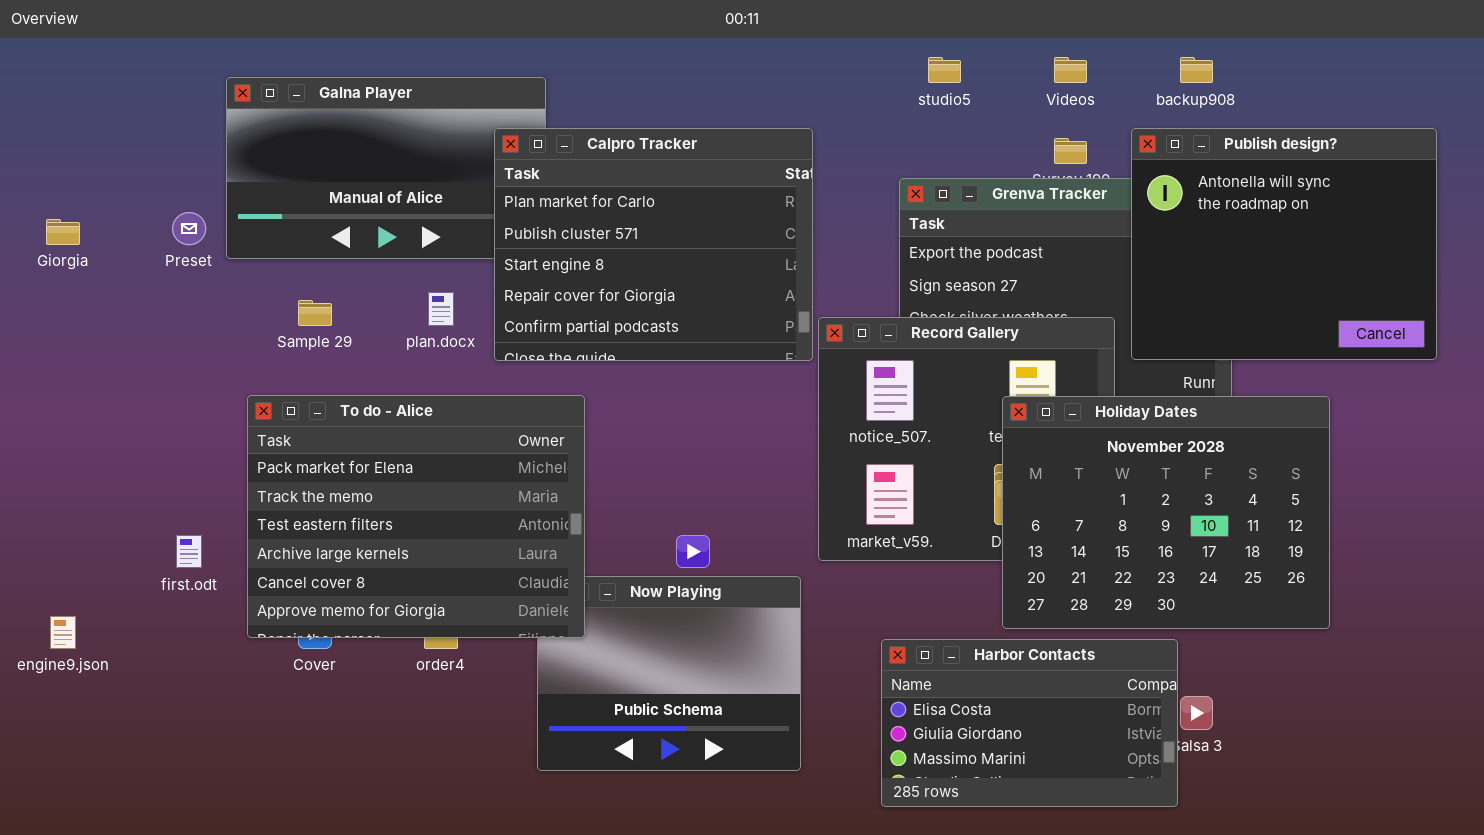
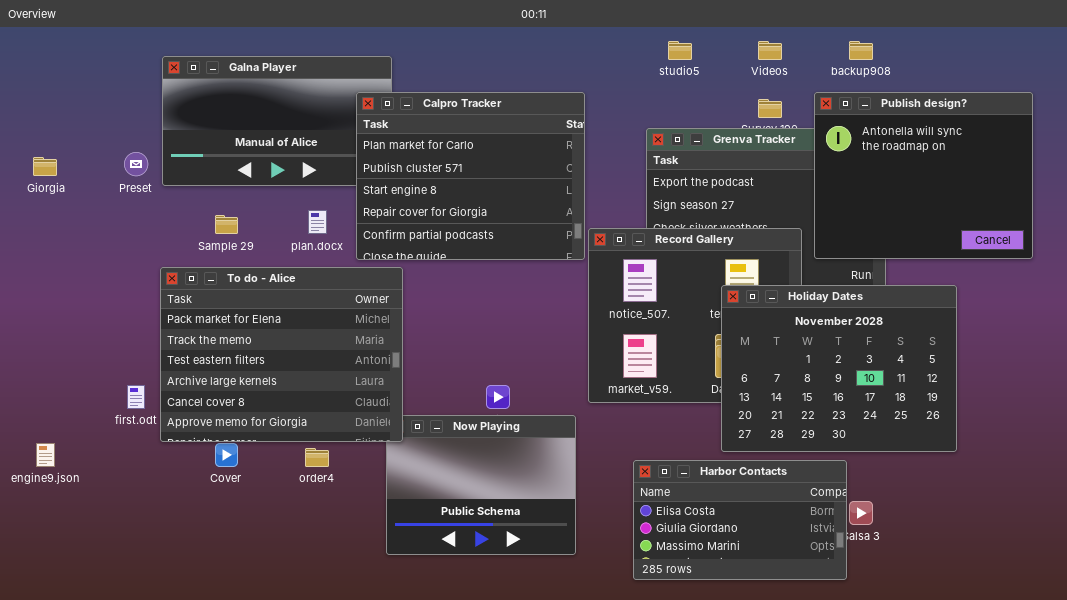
To do - Alice: [247,395,585,638] -> [160,267,403,442], moved

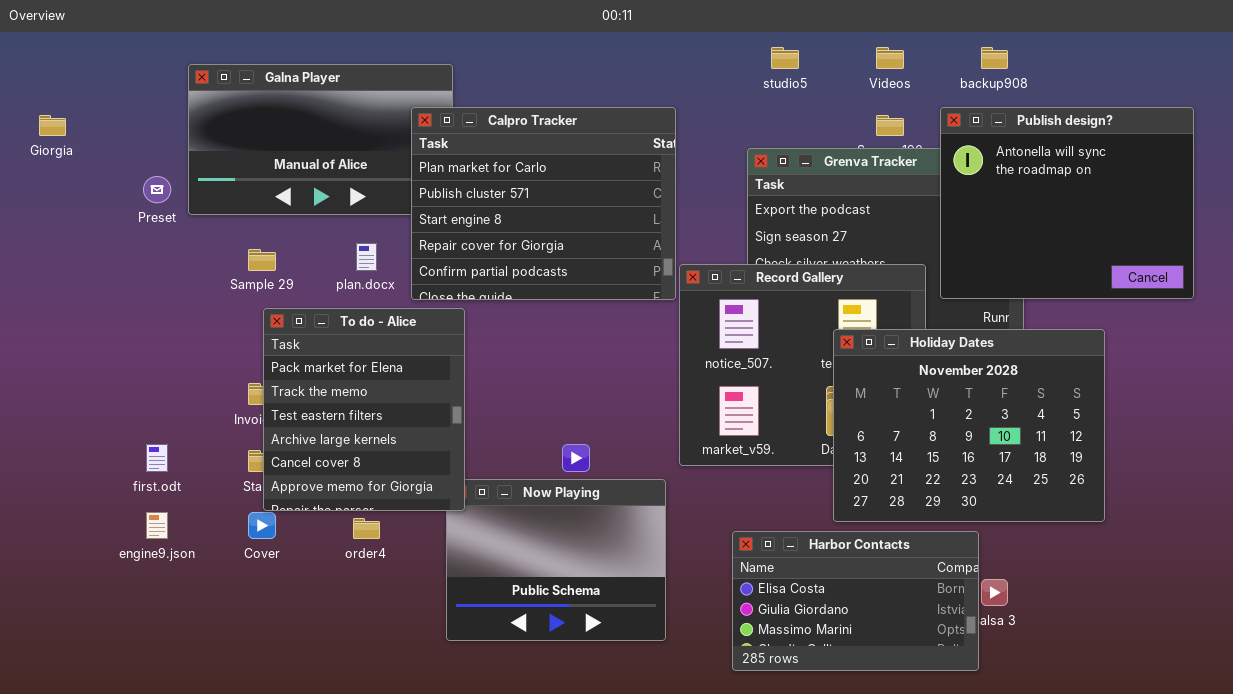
Giorgia: [33,157,57,176] -> [39,115,66,136], moved
To do - Alice: [160,267,403,442] -> [263,308,465,511], resized
engine9.json: [36,443,55,467] -> [146,512,168,539], moved

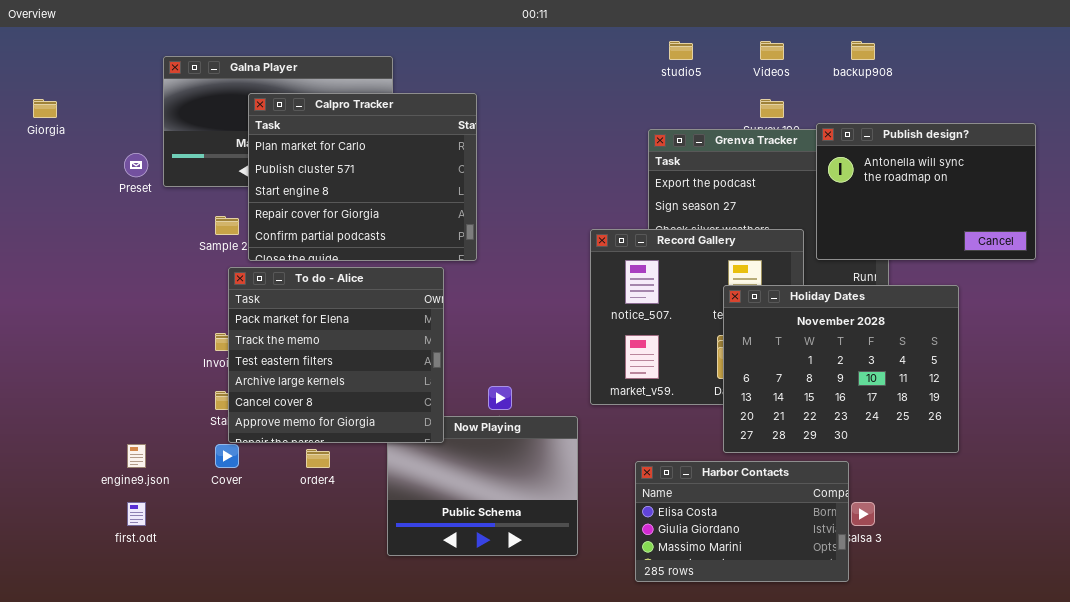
Calpro Tracker: [411,107,676,300] -> [248,93,477,261], moved
Publish design?: [940,107,1194,299] -> [816,123,1036,260], resized
To do - Alice: [263,308,465,511] -> [228,267,444,443], resized
first.odt: [146,444,168,472] -> [127,502,146,526], moved

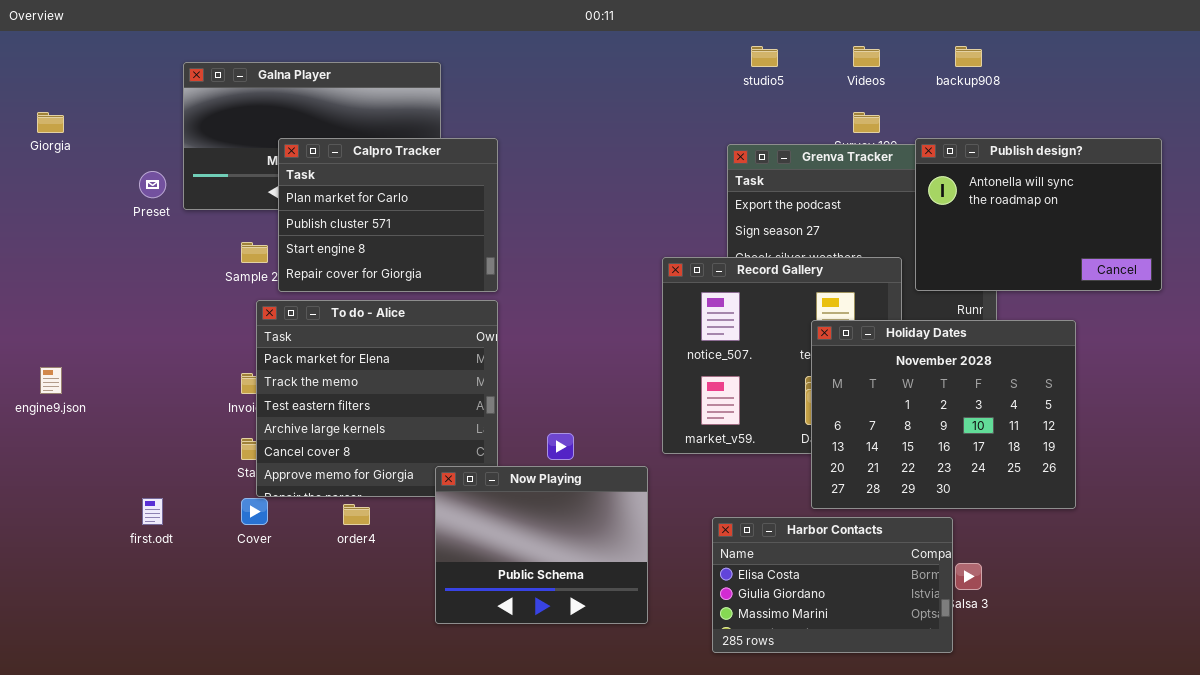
Calpro Tracker: [248,93,477,261] -> [278,138,498,292], resized
Now Playing: [387,416,578,556] -> [435,466,648,624], raised
engine9.json: [127,444,146,468] -> [40,367,62,394], moved
first.odt: [127,502,146,526] -> [142,498,163,525], moved

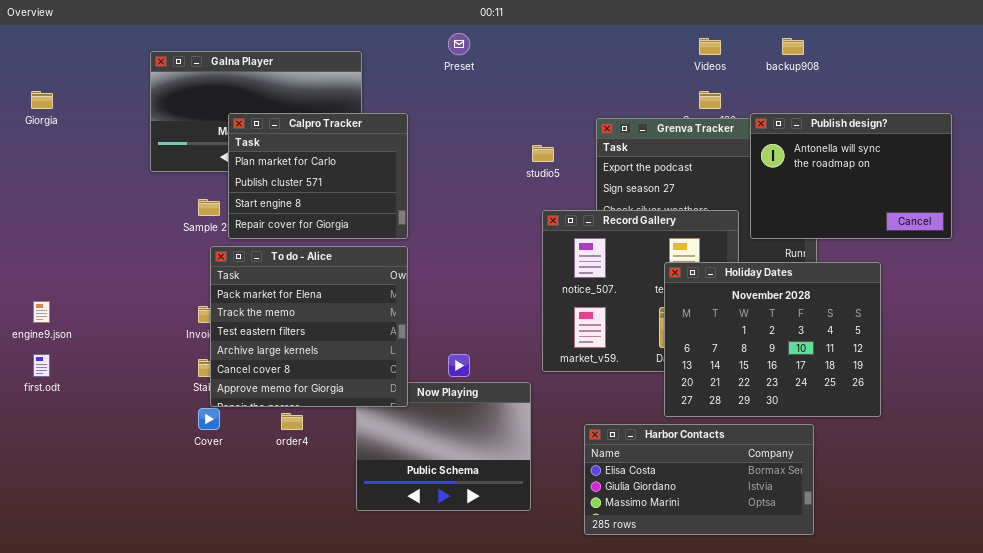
studio5: [751,46,778,67] -> [532,145,554,162], moved
Preset: [139,171,166,198] -> [448,33,470,55], moved
To do - Alice: [256,300,498,497] -> [210,246,408,407], raised
first.odt: [142,498,163,525] -> [33,354,50,377], moved
Harbor Contacts: [712,517,953,653] -> [584,424,814,535], resized

